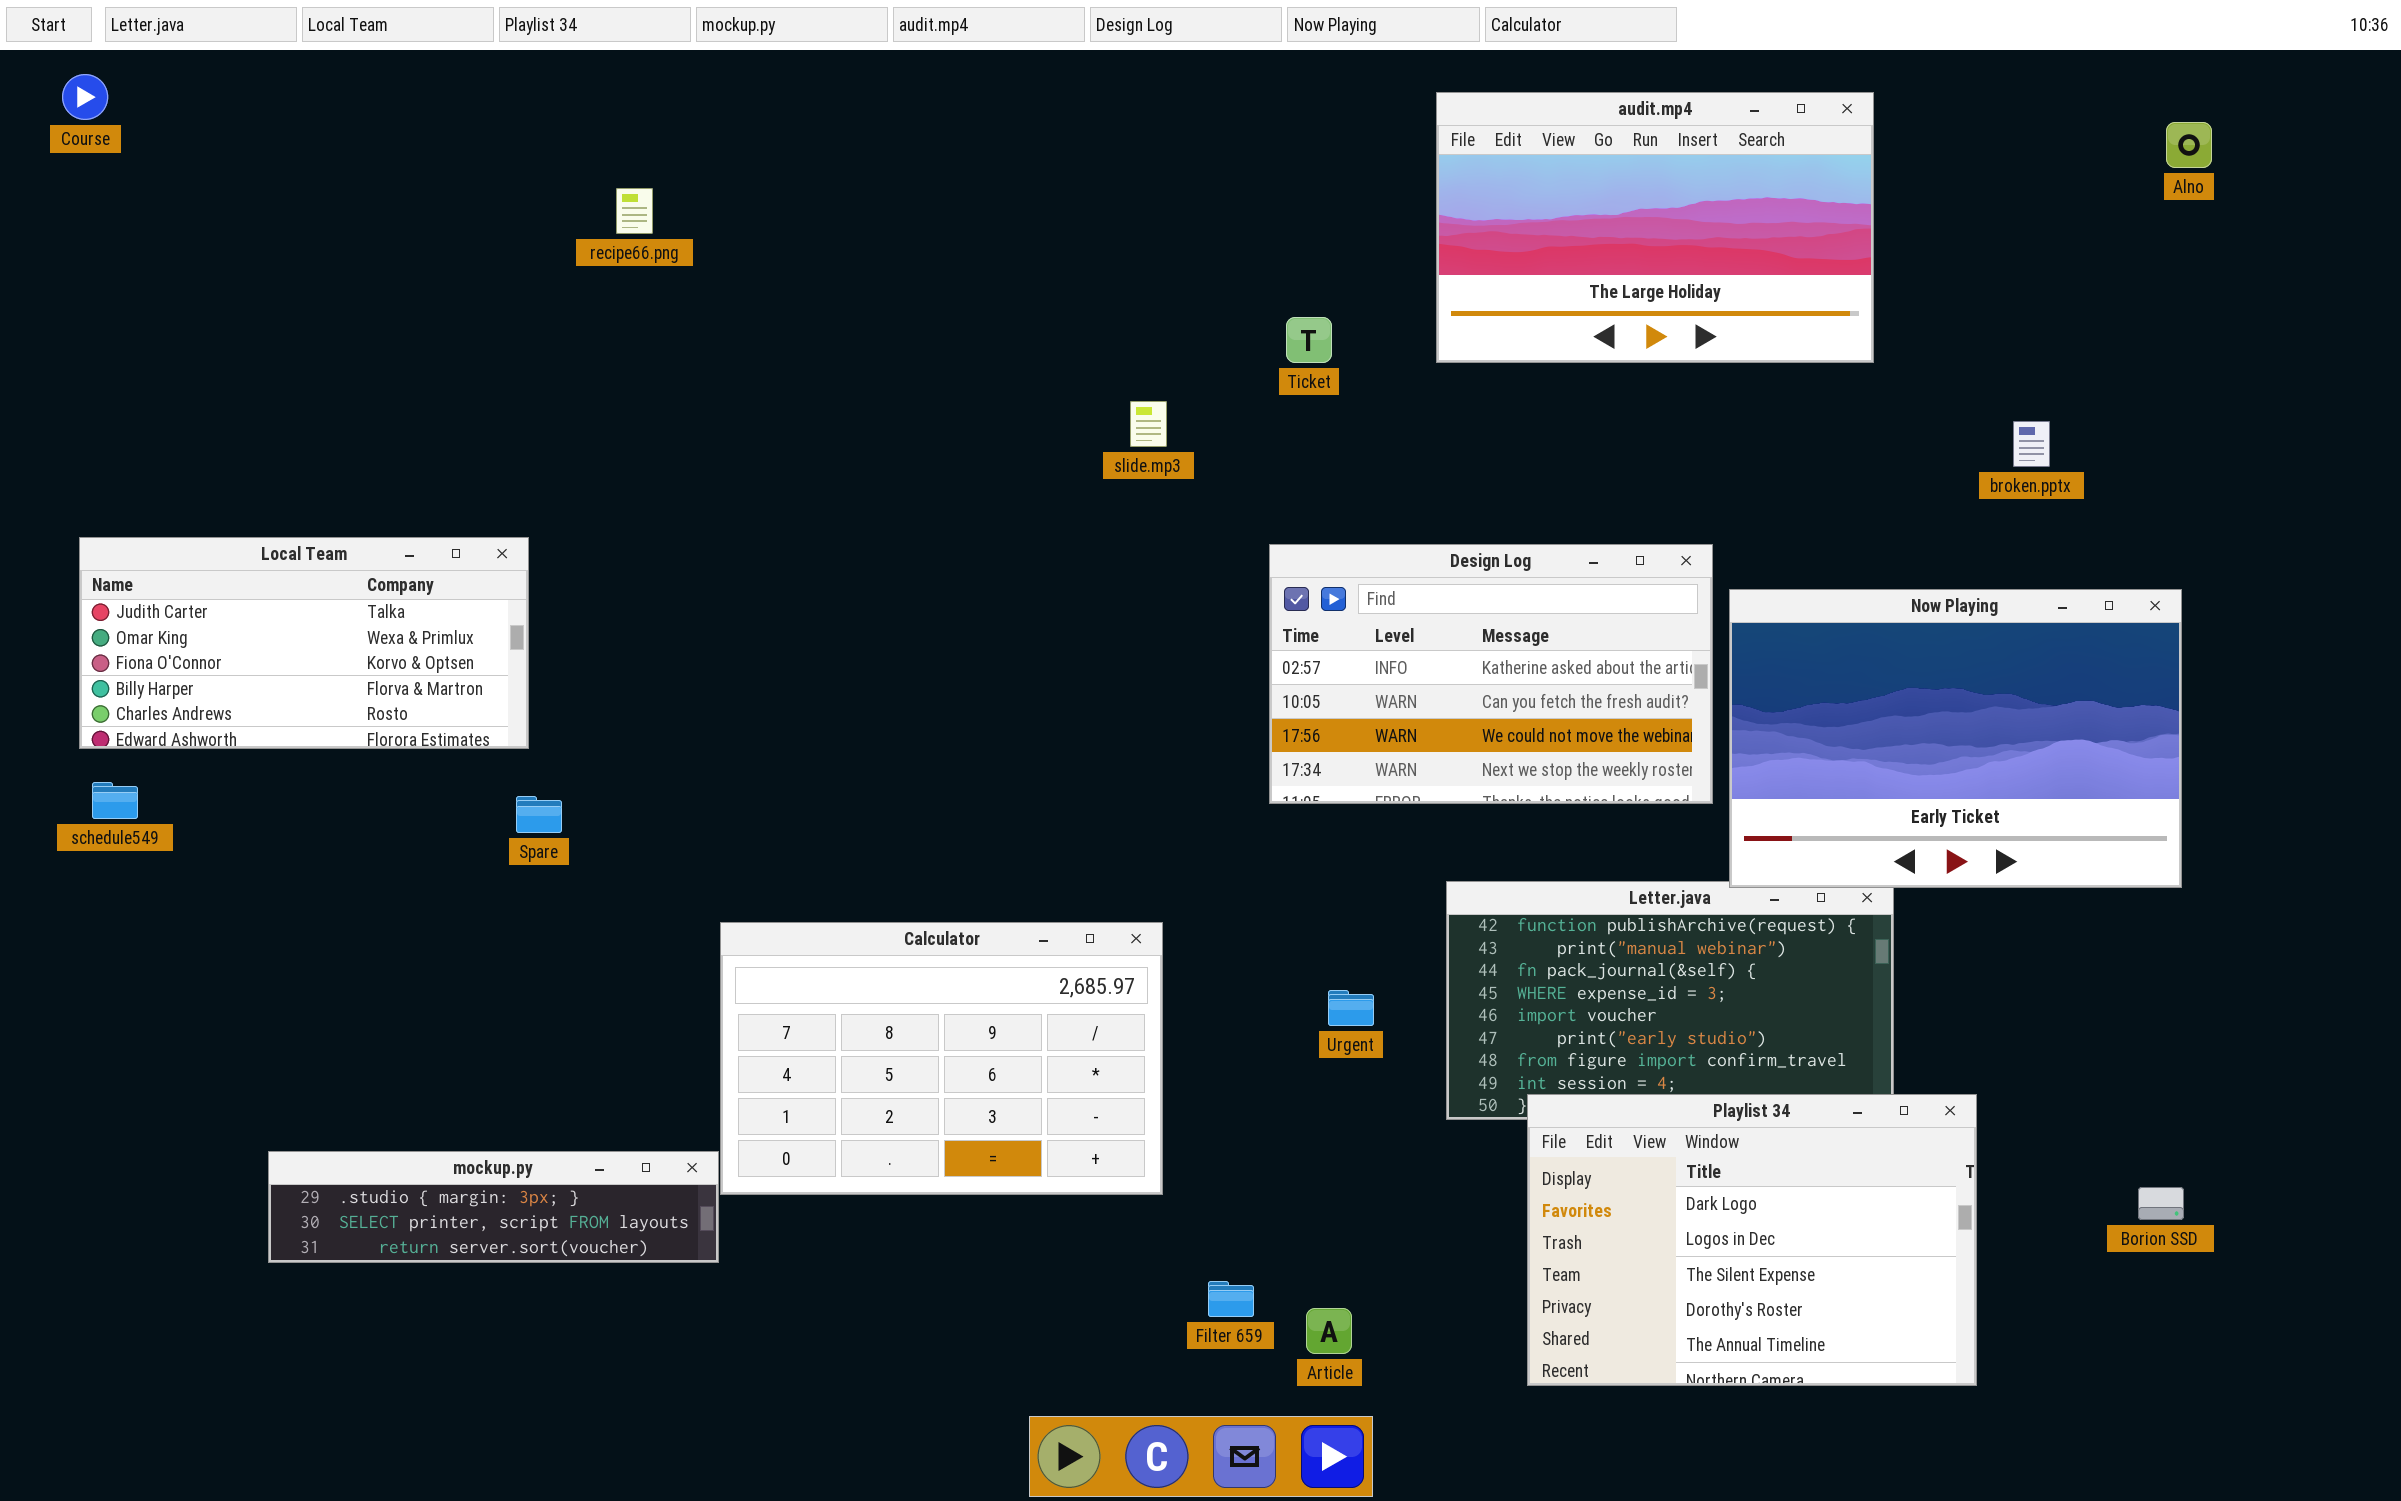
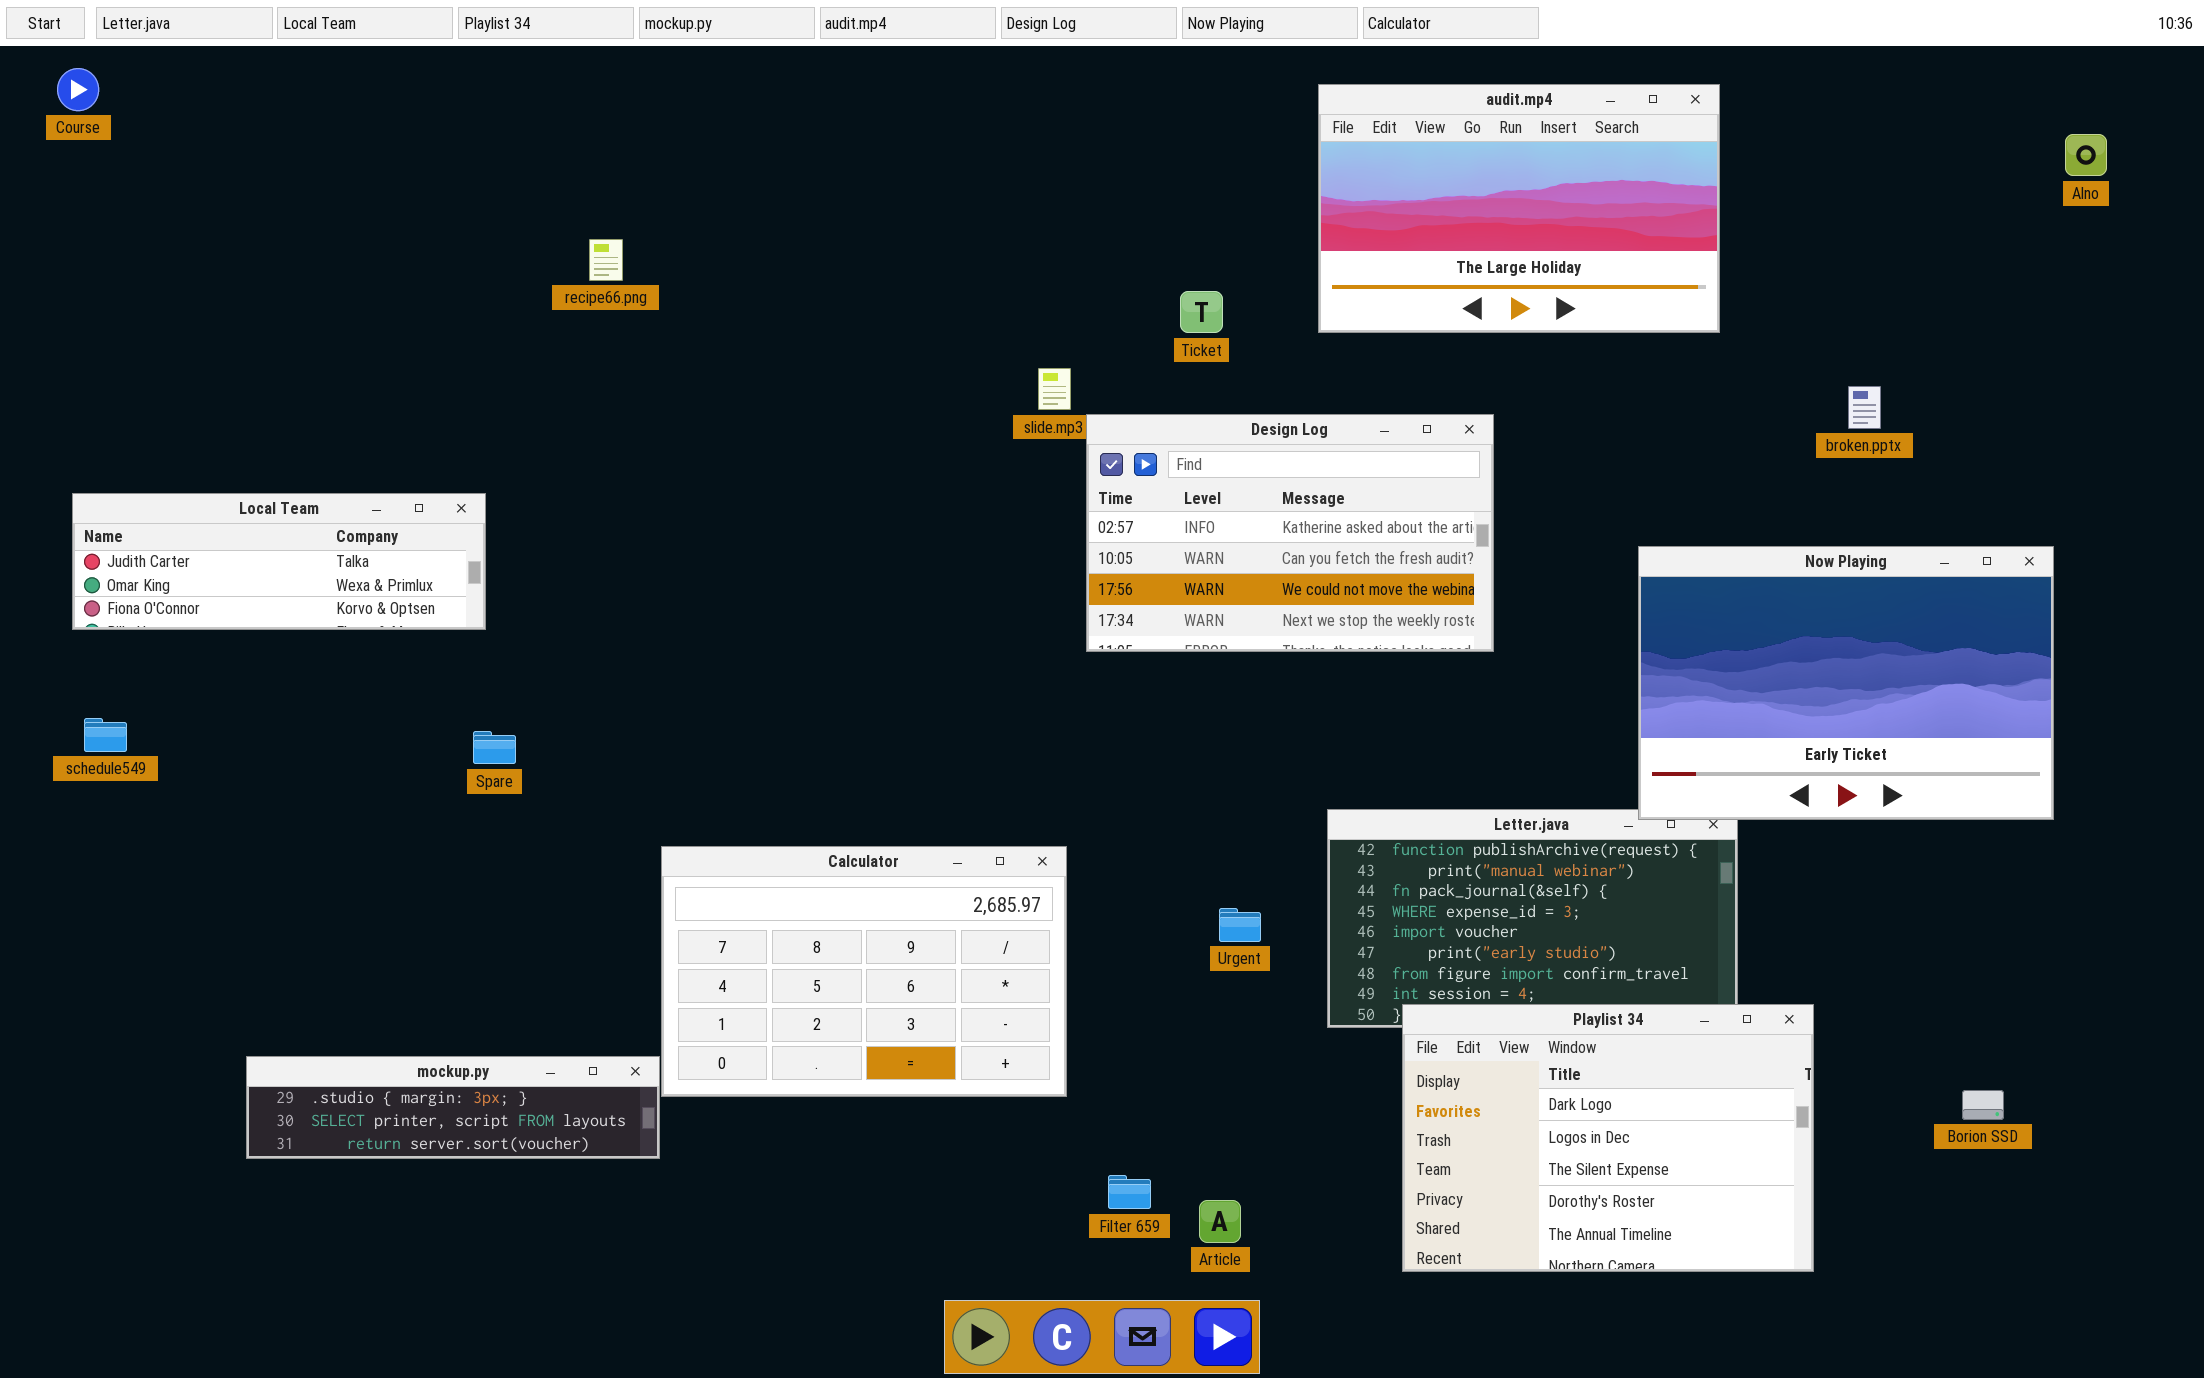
Alno: [2166,122,2212,168] -> [2065,134,2107,176], moved
recipe66.png: [616,188,653,234] -> [589,239,623,281], moved
Local Team: [79,537,529,749] -> [72,493,486,630], resized
Design Log: [1269,544,1713,804] -> [1086,414,1494,652], moved
Now Playing: [1729,589,2182,888] -> [1638,546,2054,820], moved

